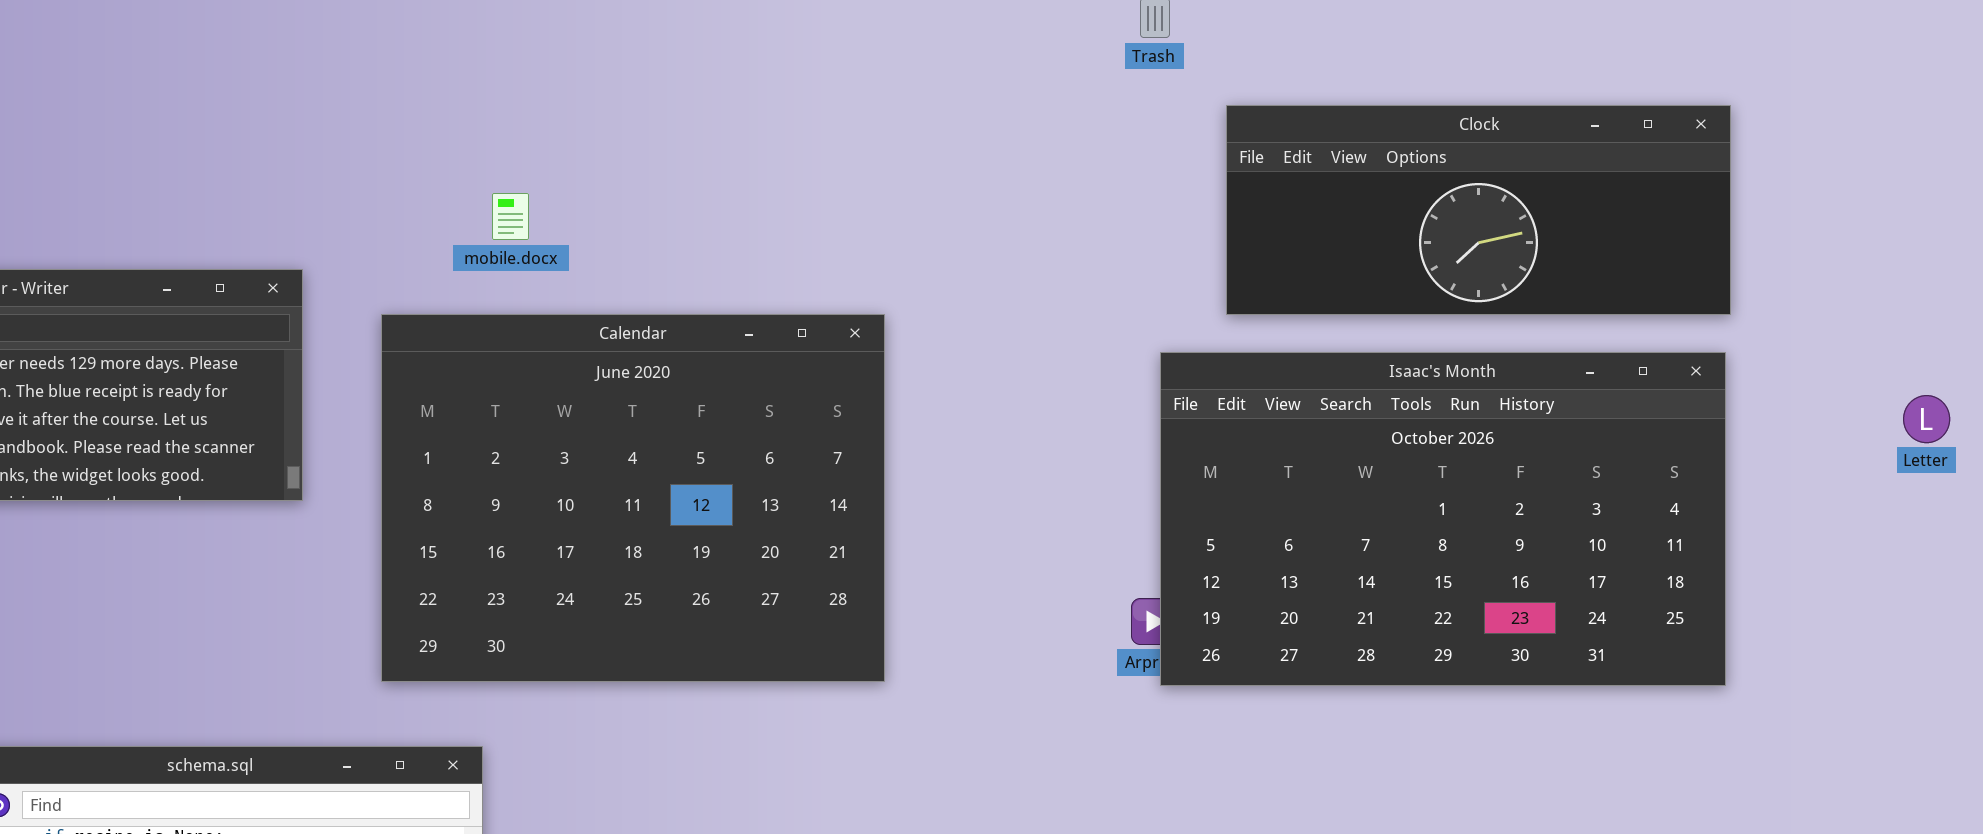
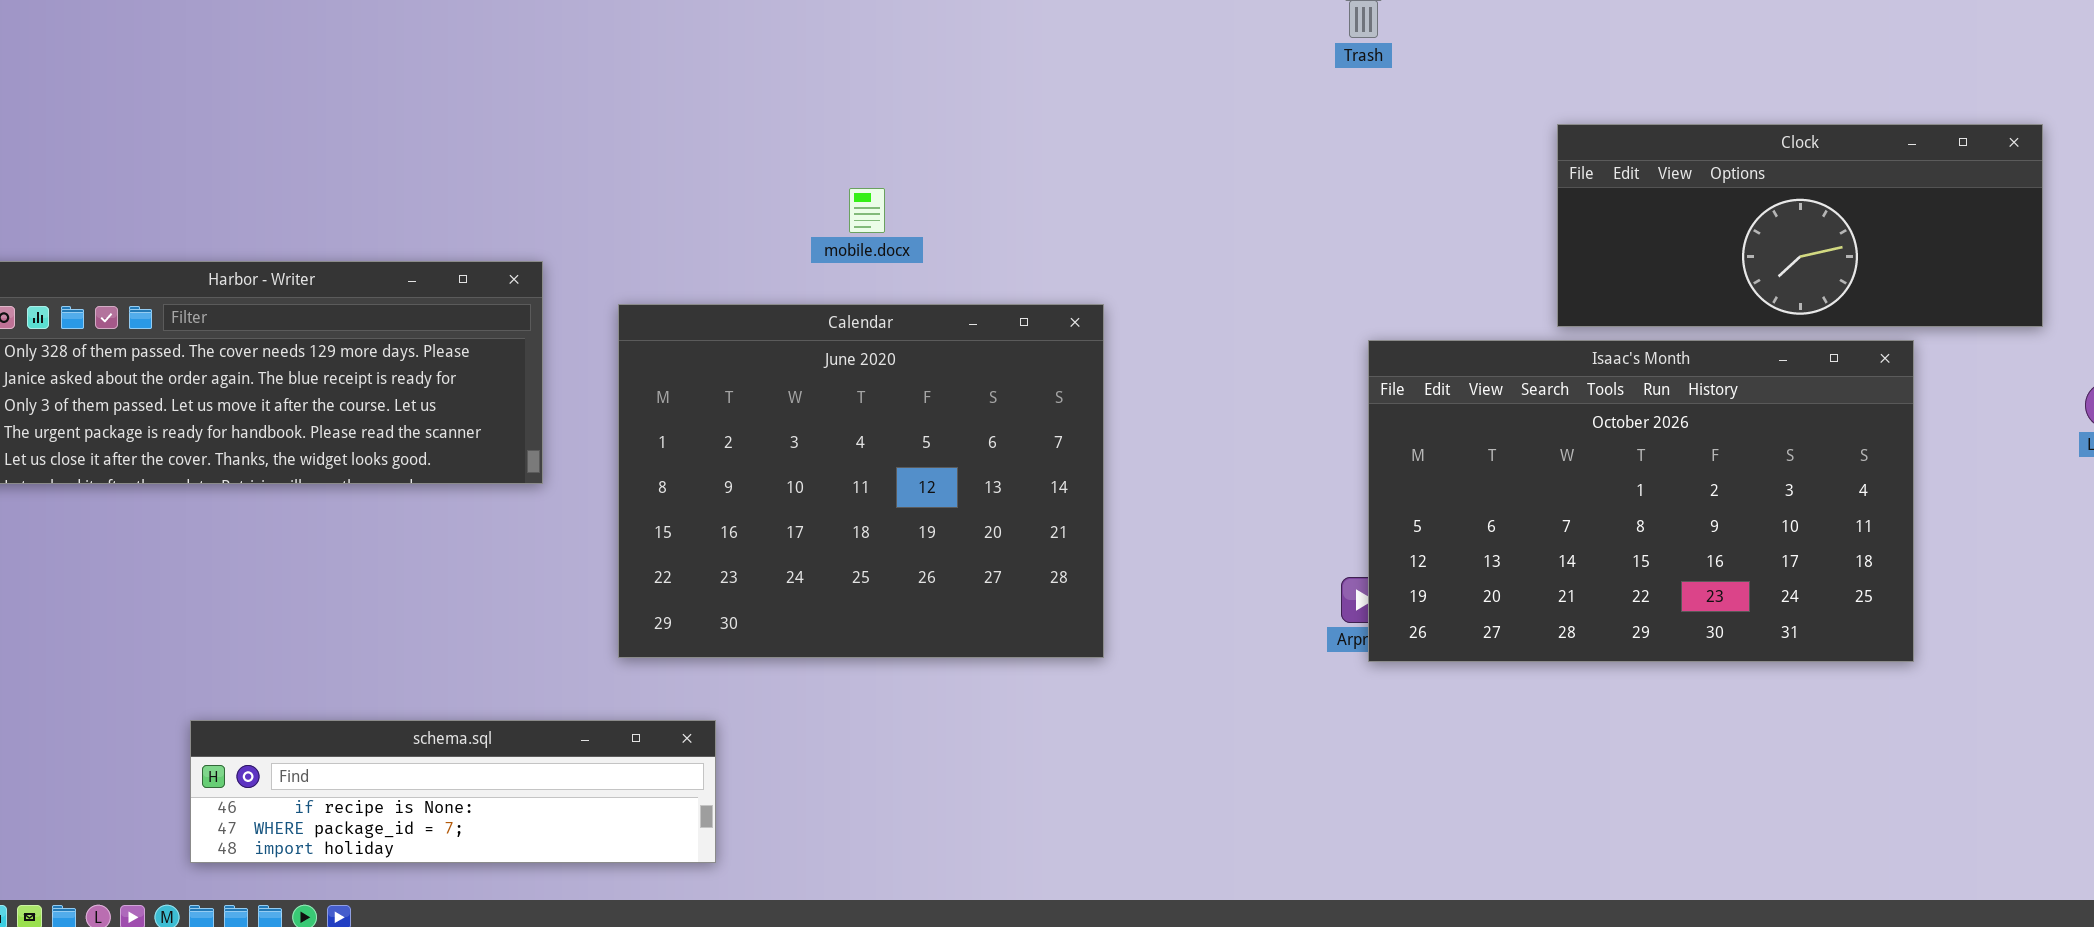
Clock: [1226,105,1731,315] -> [1557,124,2043,327], moved
mobile.docx: [492,193,529,240] -> [849,188,885,233], moved

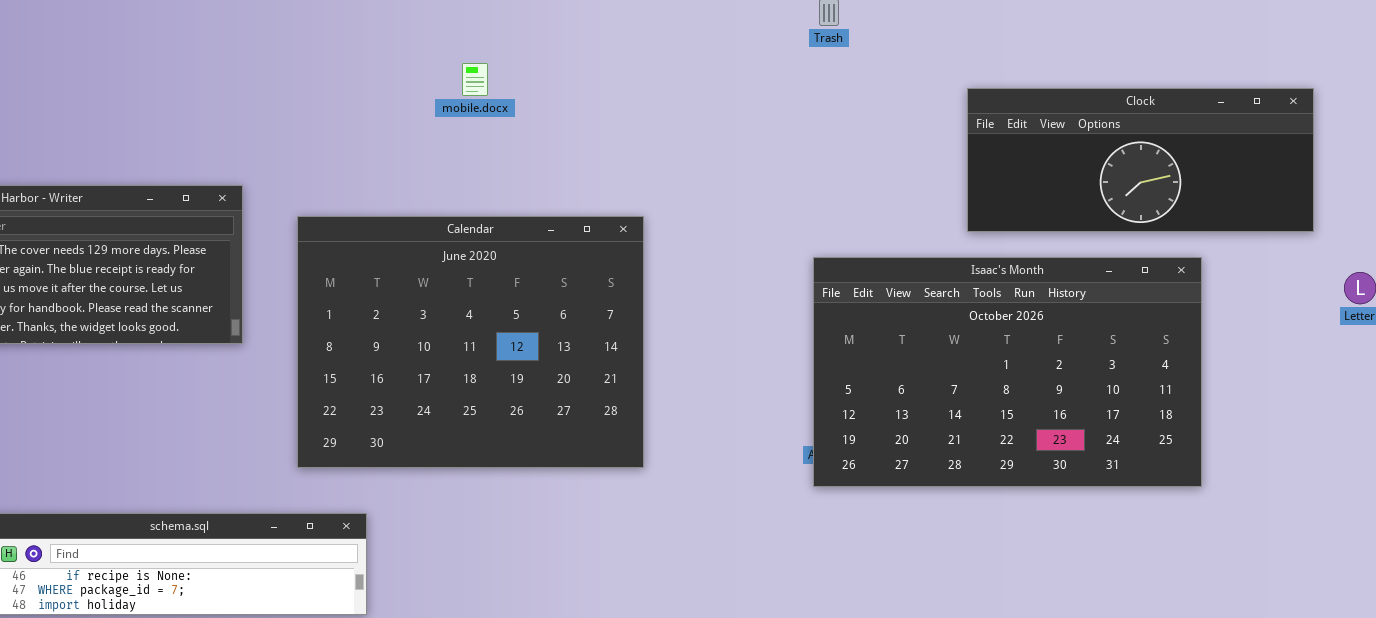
mobile.docx: [849,188,885,233] -> [462,63,488,96], moved
Isaac's Month: [1368,340,1914,662] -> [813,257,1202,487], moved

